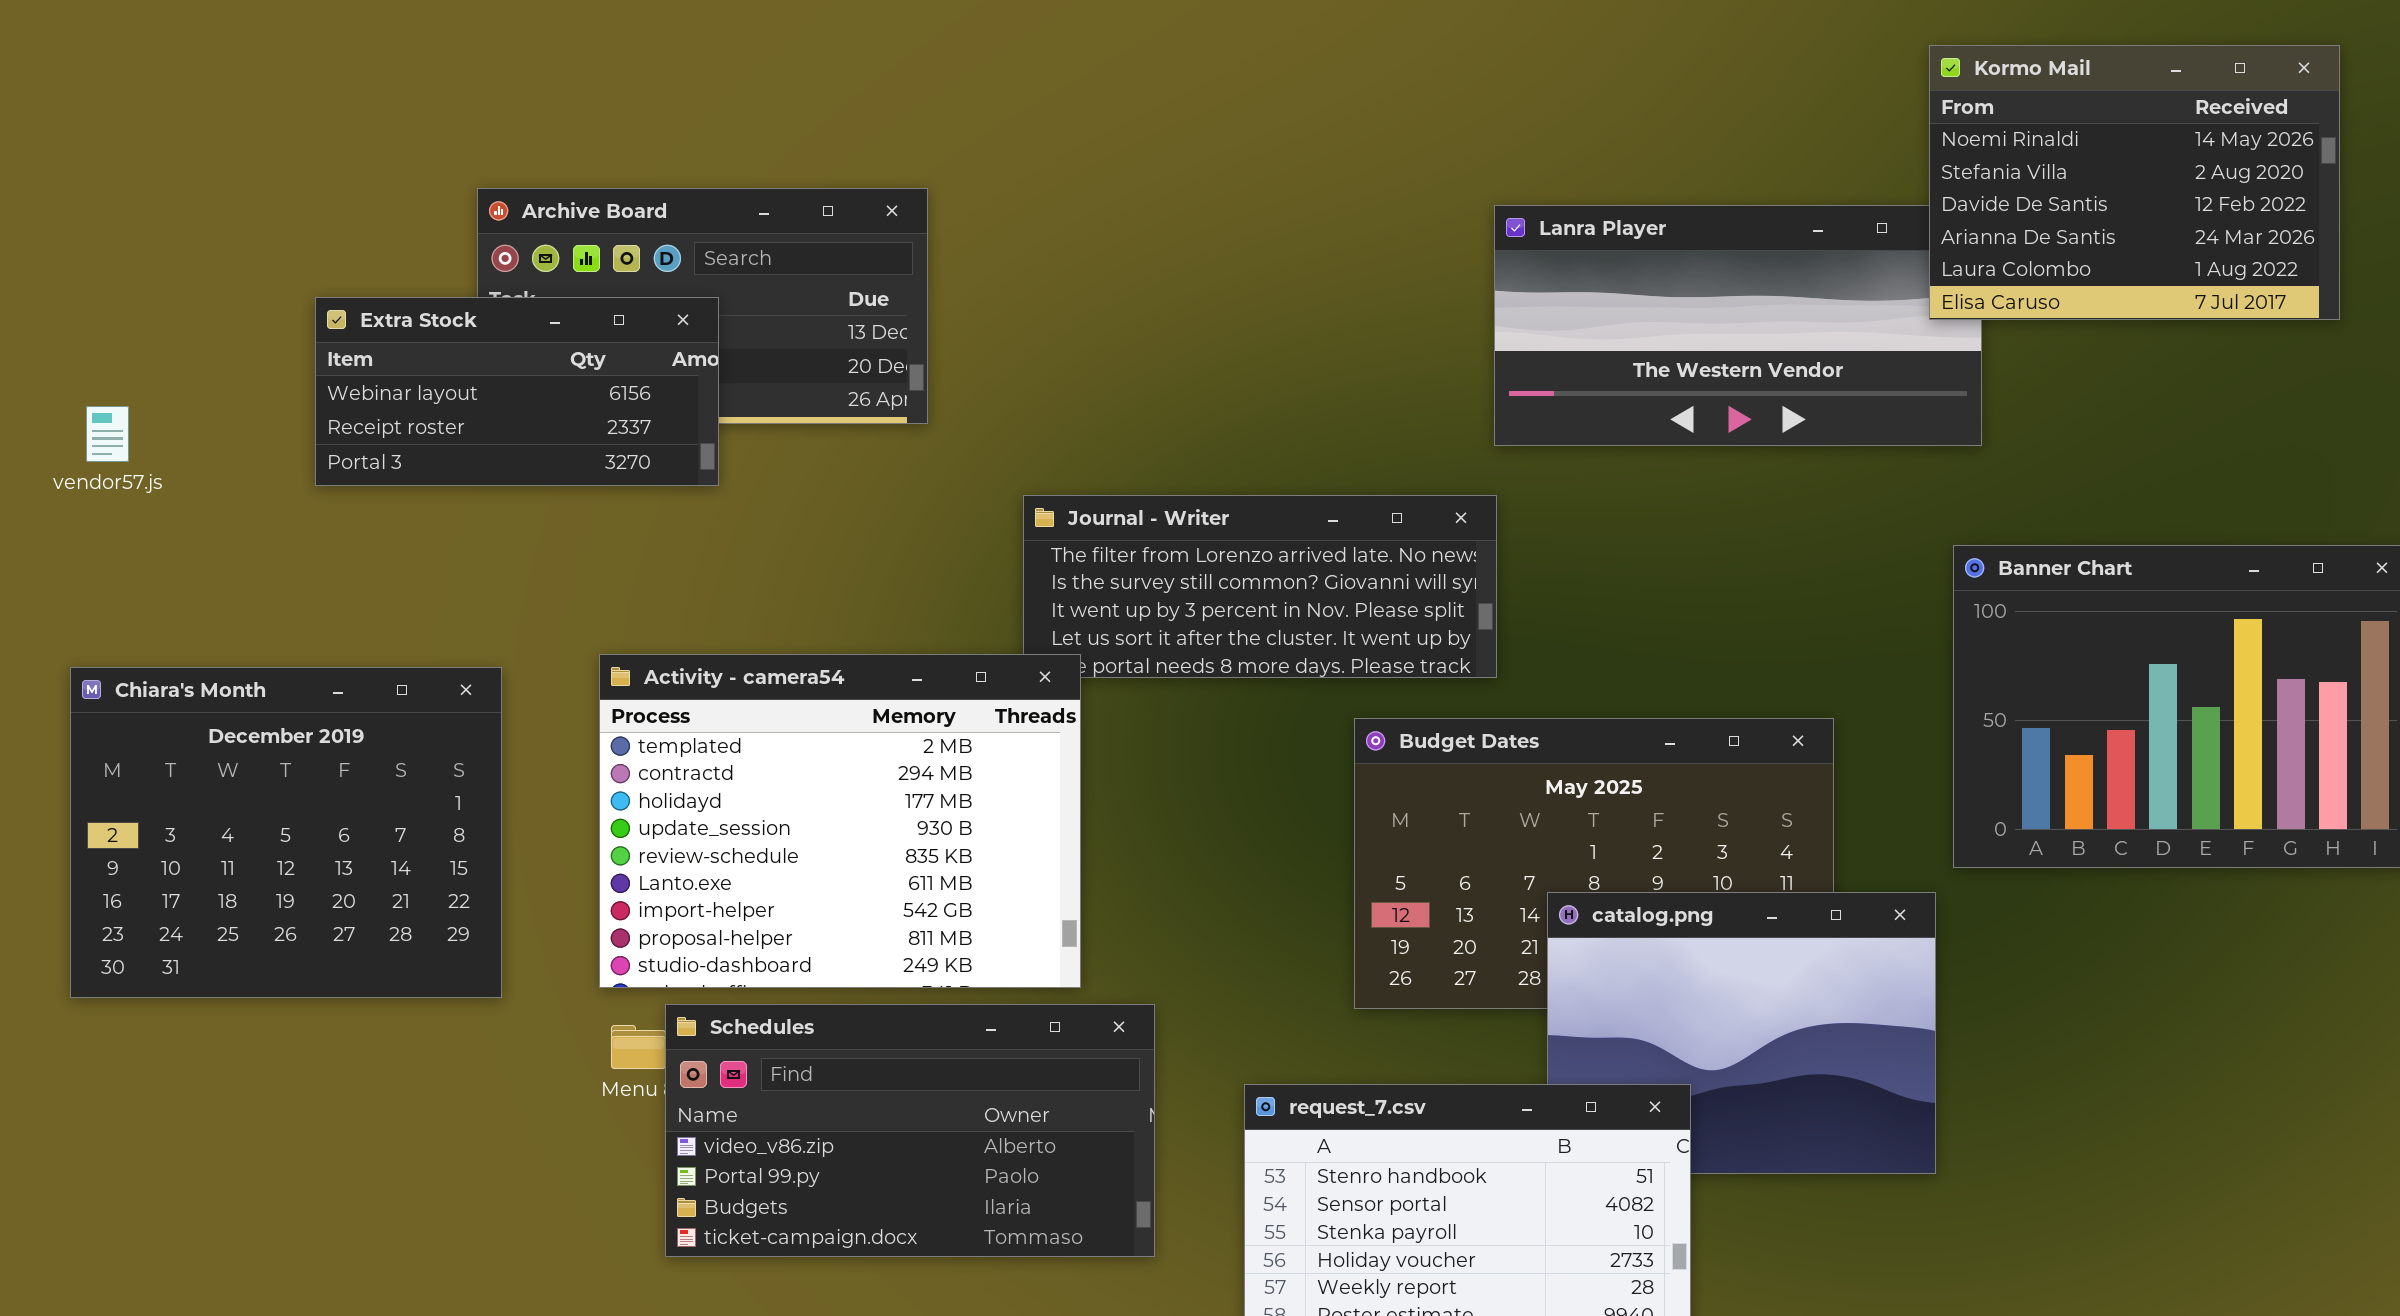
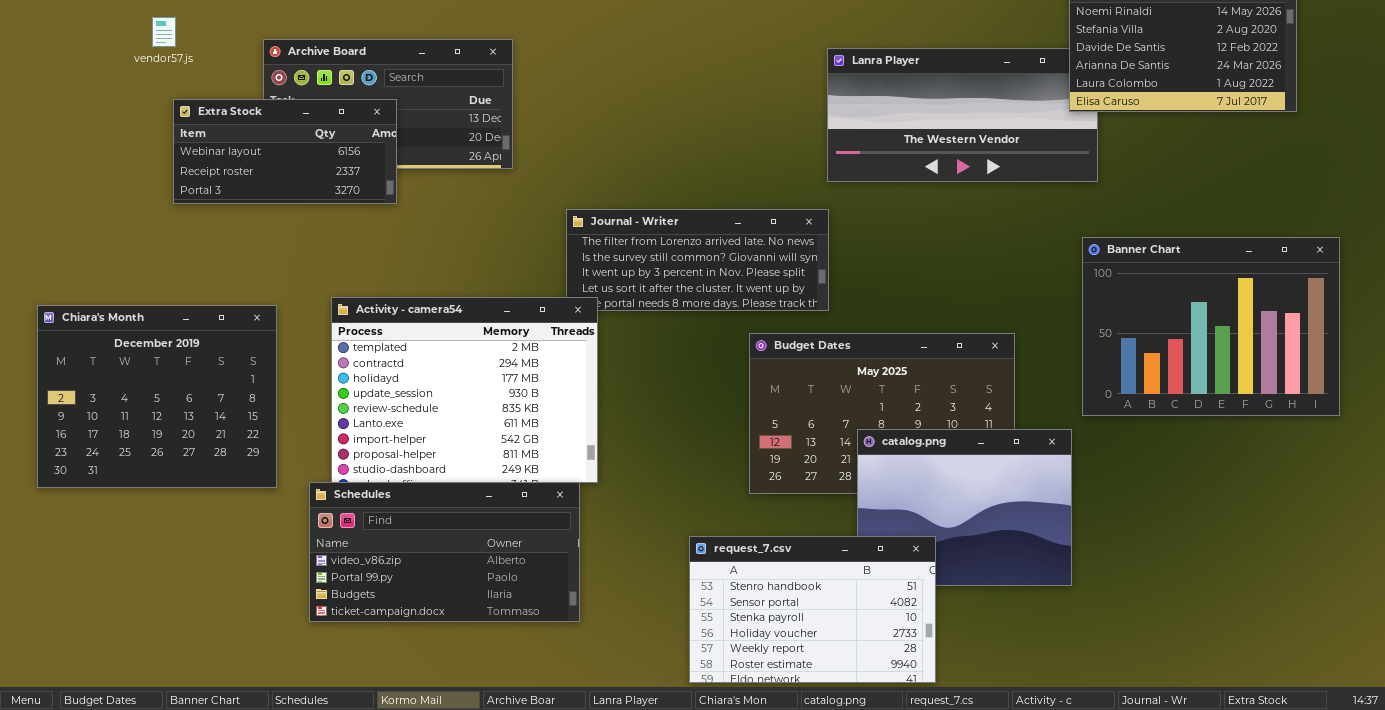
vendor57.js: [86,406,129,462] -> [152,17,176,47], moved
Schedules: [665,1004,1155,1257] -> [309,482,580,622], moved

